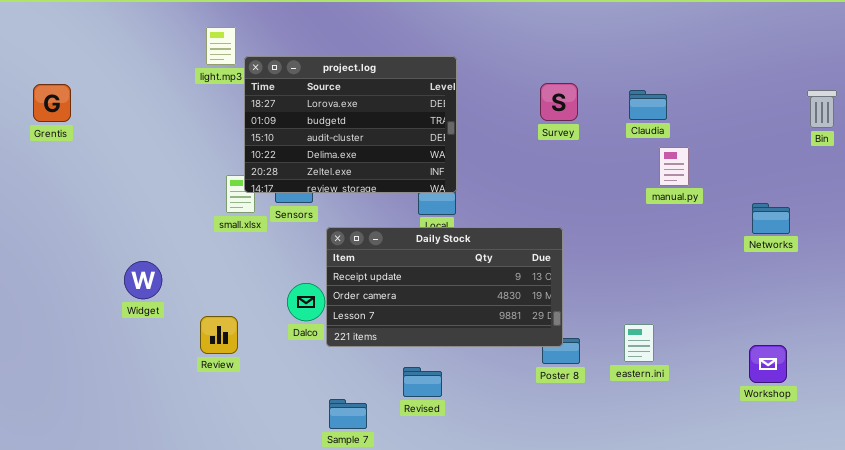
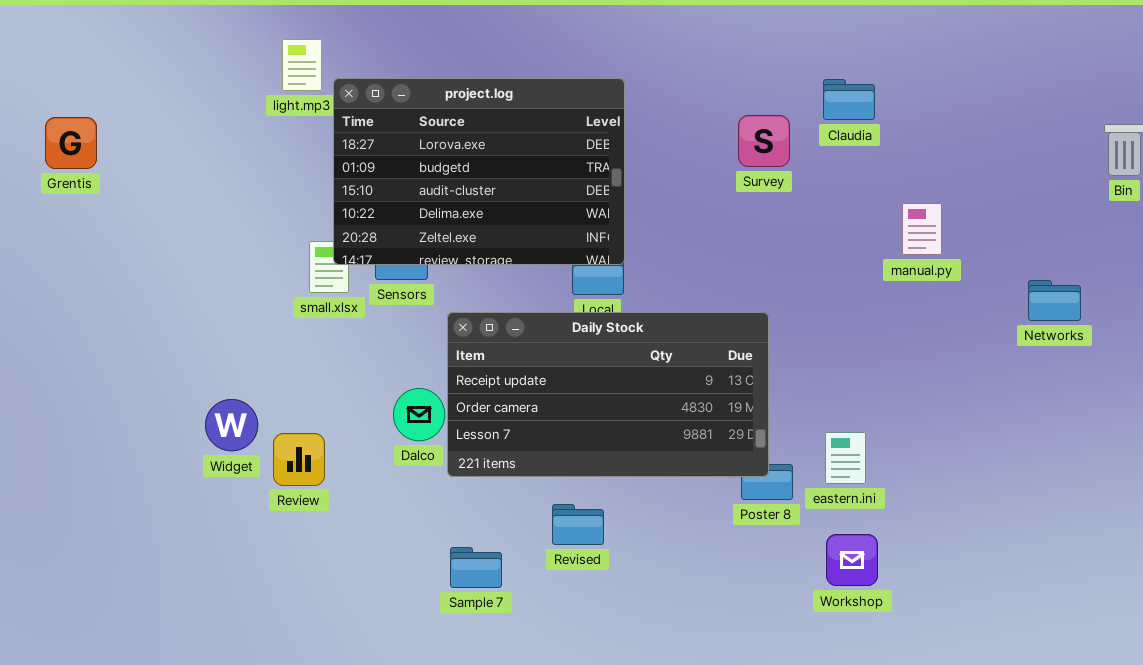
Claudia: [629,90,667,120] -> [823,79,875,120], moved
Widget: [124,261,162,299] -> [205,399,258,451], moved
eastern.ini: [624,324,654,362] -> [825,432,866,484], moved
Workshop: [749,345,787,383] -> [826,534,878,586], moved

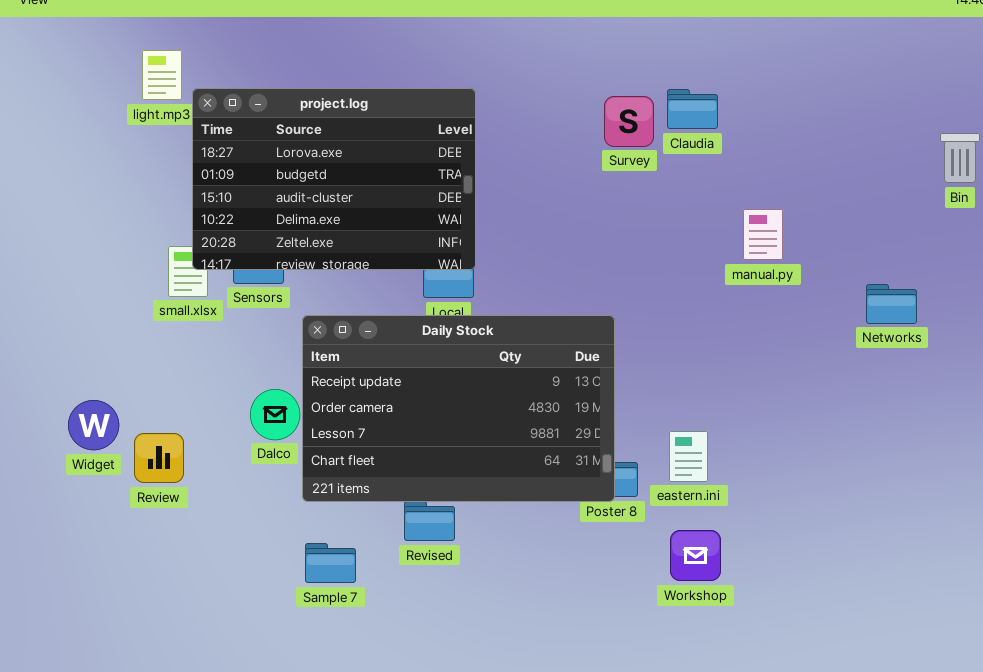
Survey: [738,115,790,167] -> [604,96,654,147], moved
Daily Stock: [447,312,769,477] -> [302,315,615,502], resized

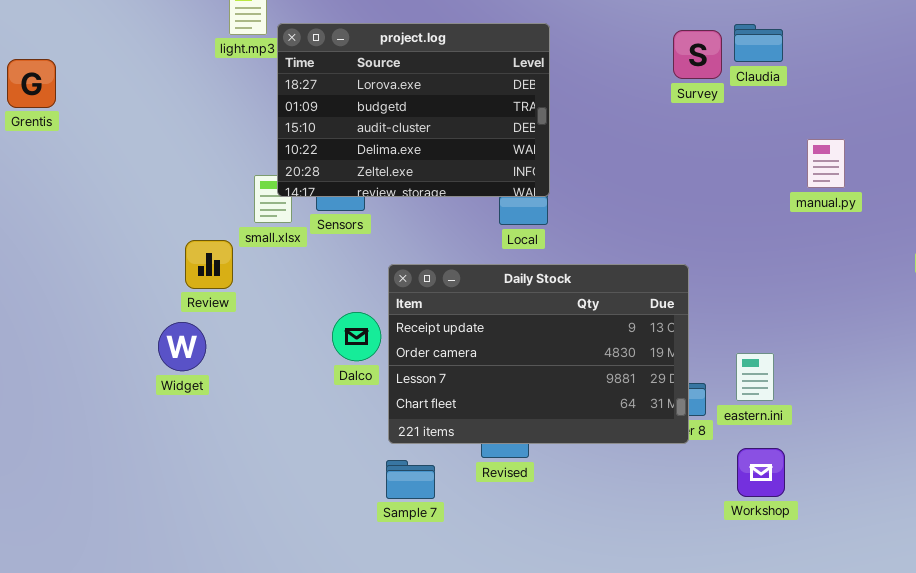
Daily Stock: [302,315,615,502] -> [388,264,689,444], moved
Review: [134,433,184,483] -> [185,240,233,289], moved

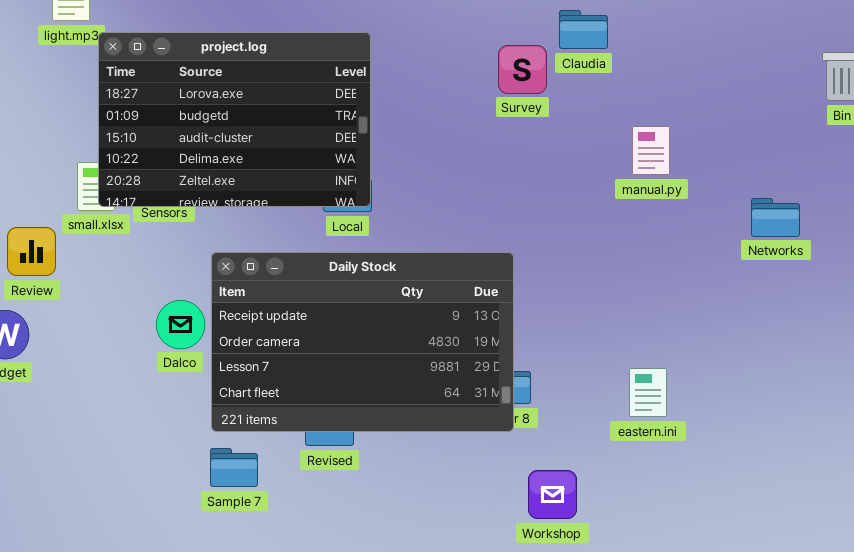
project.log: [277,23,550,197] -> [98,32,371,207], moved
Survey: [673,30,722,79] -> [498,45,547,94], moved
eastern.ini: [736,353,774,401] -> [629,368,667,417], moved
Workshop: [737,448,785,497] -> [528,470,577,519], moved

